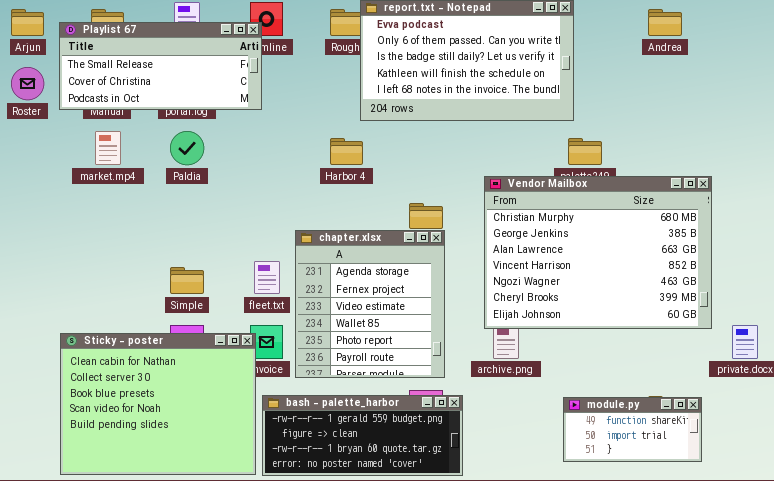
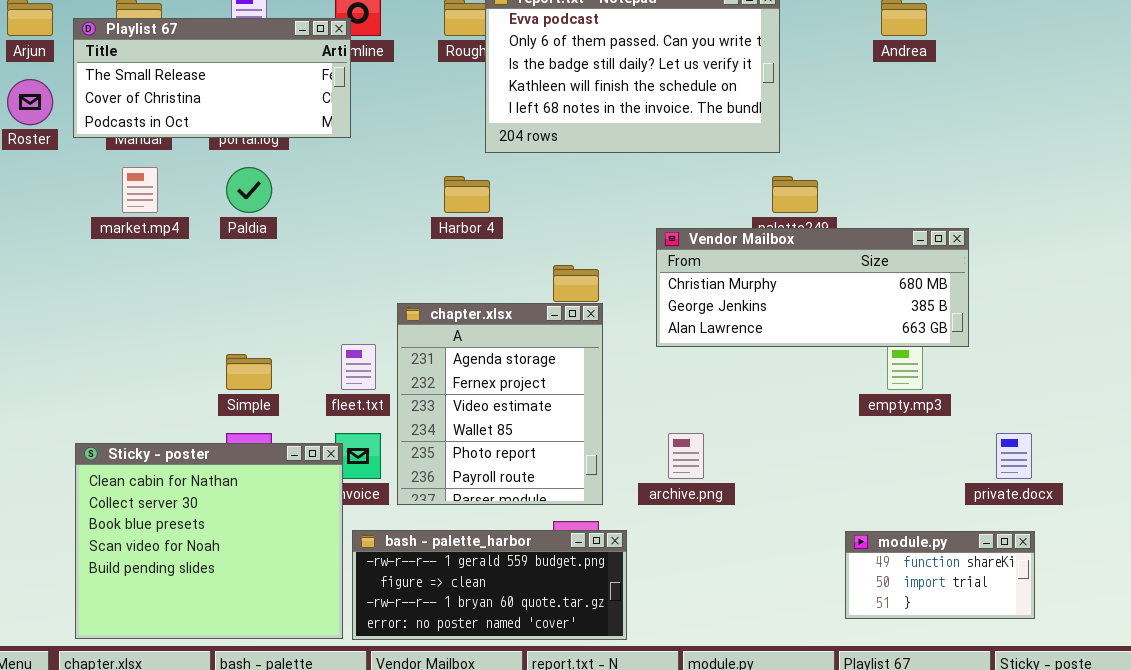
Vendor Mailbox: [484,176,712,329] -> [656,228,969,347], resized
module.py: [563,397,702,462] -> [845,531,1035,619], moved

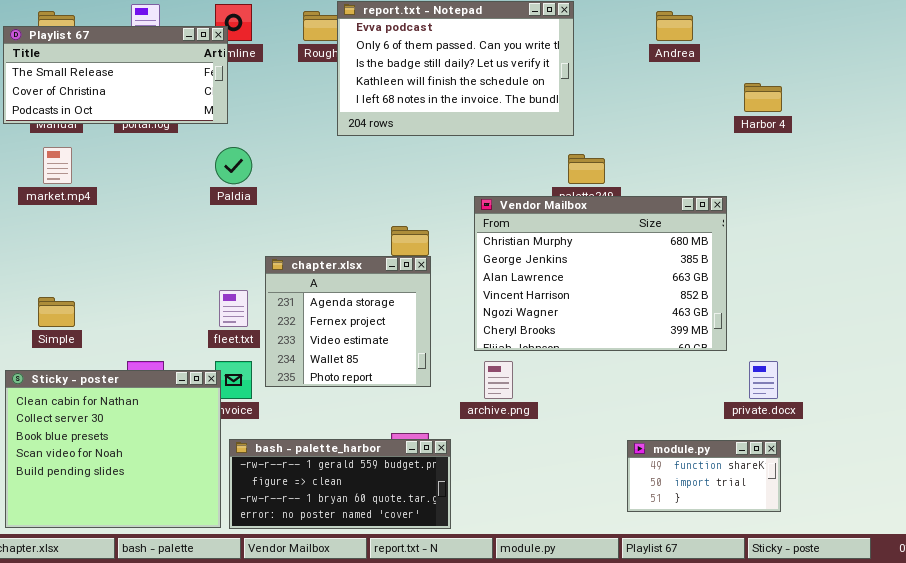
Paldia: [226,167,272,213] -> [215,147,252,184], moved
Harbor 4: [444,176,490,213] -> [744,83,782,112], moved
Vendor Mailbox: [656,228,969,347] -> [474,196,727,351], resized
chapter.xlsx: [397,303,603,505] -> [265,256,431,387], resized
Simple: [226,354,272,390] -> [38,297,75,327], moved

